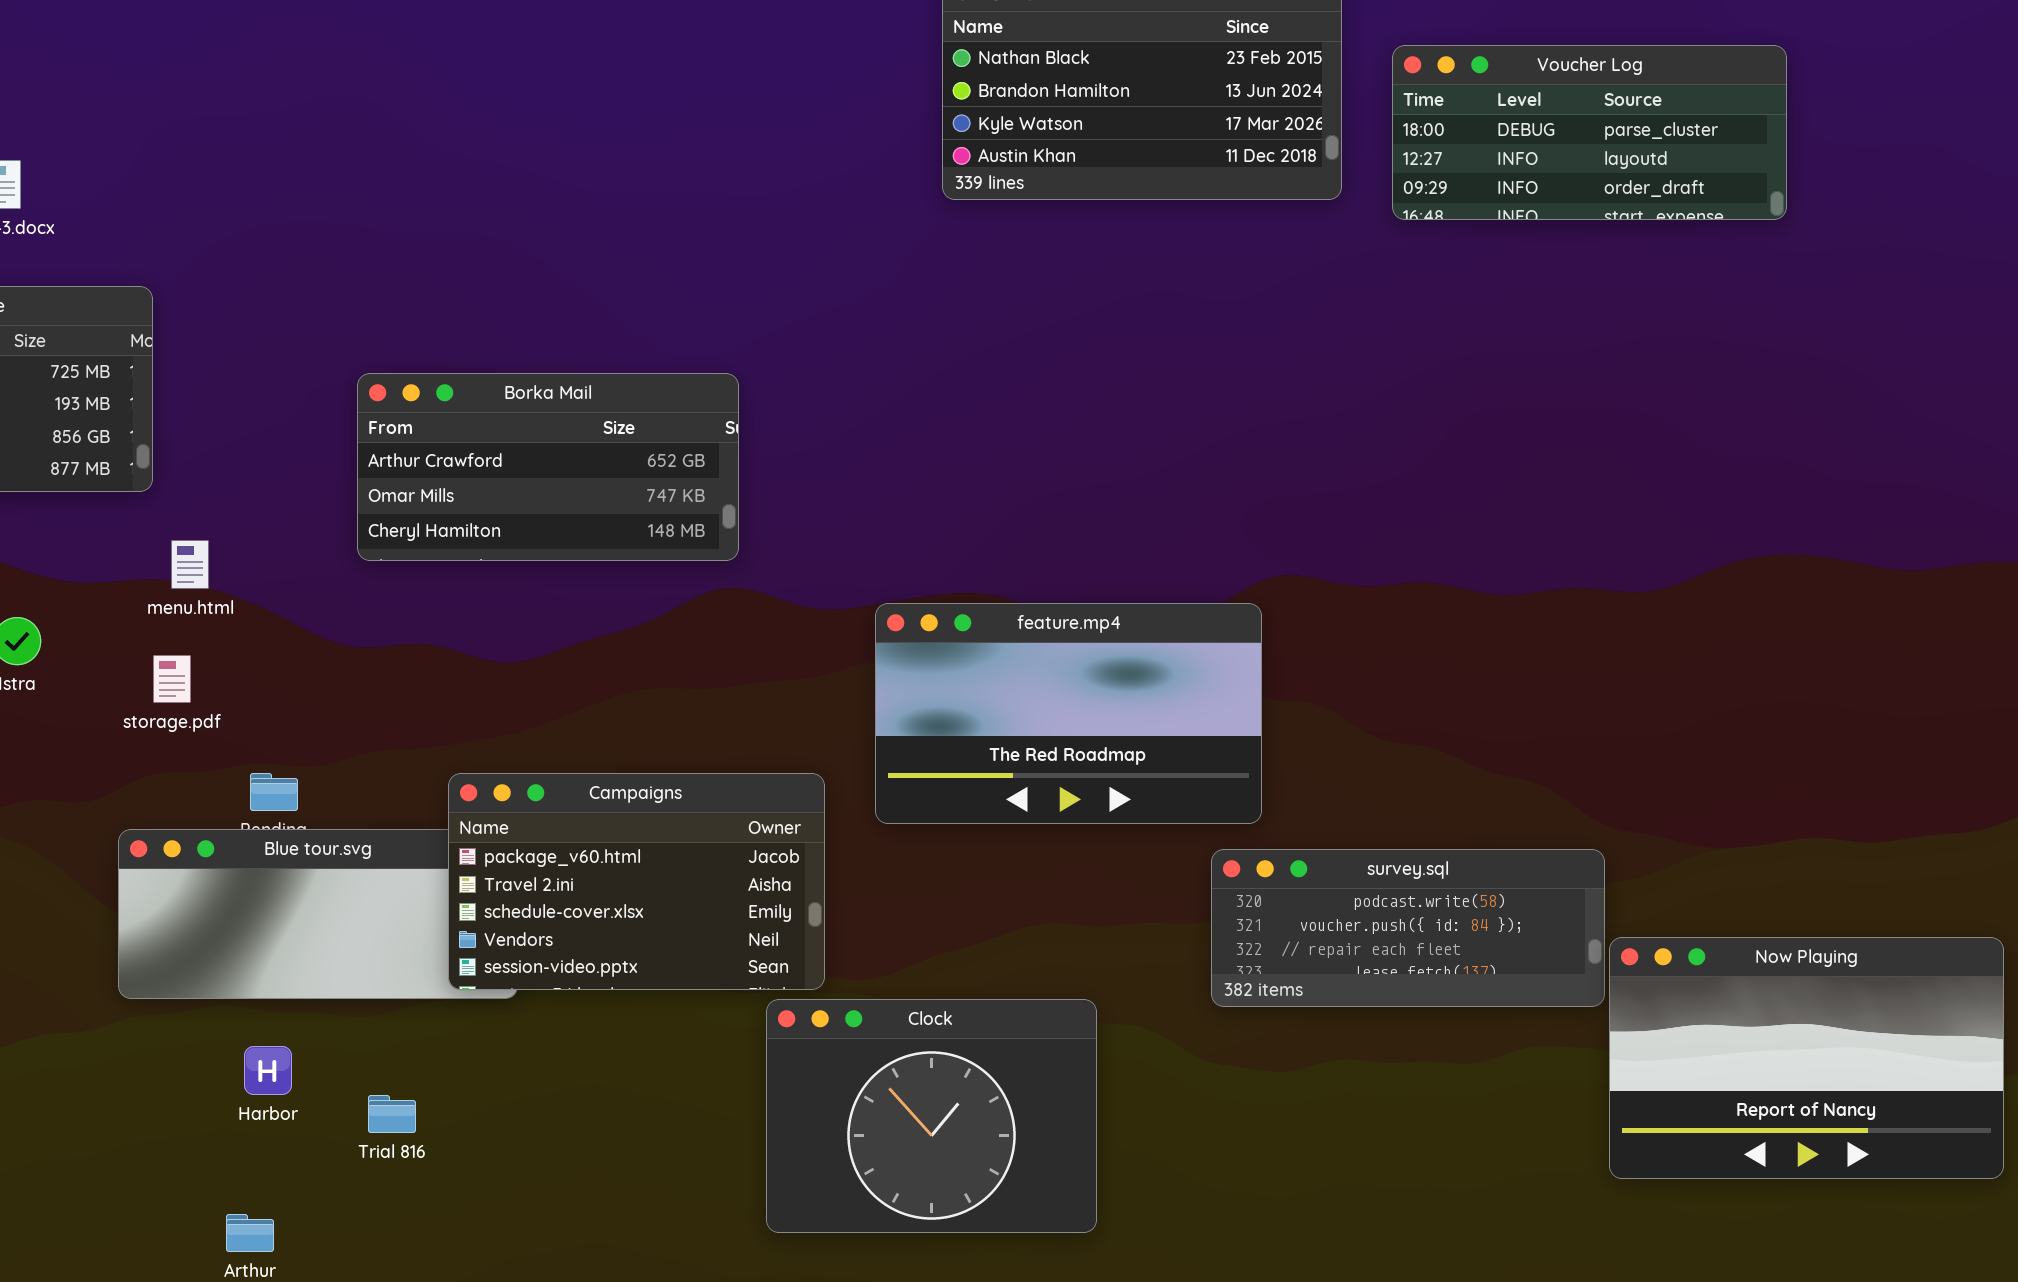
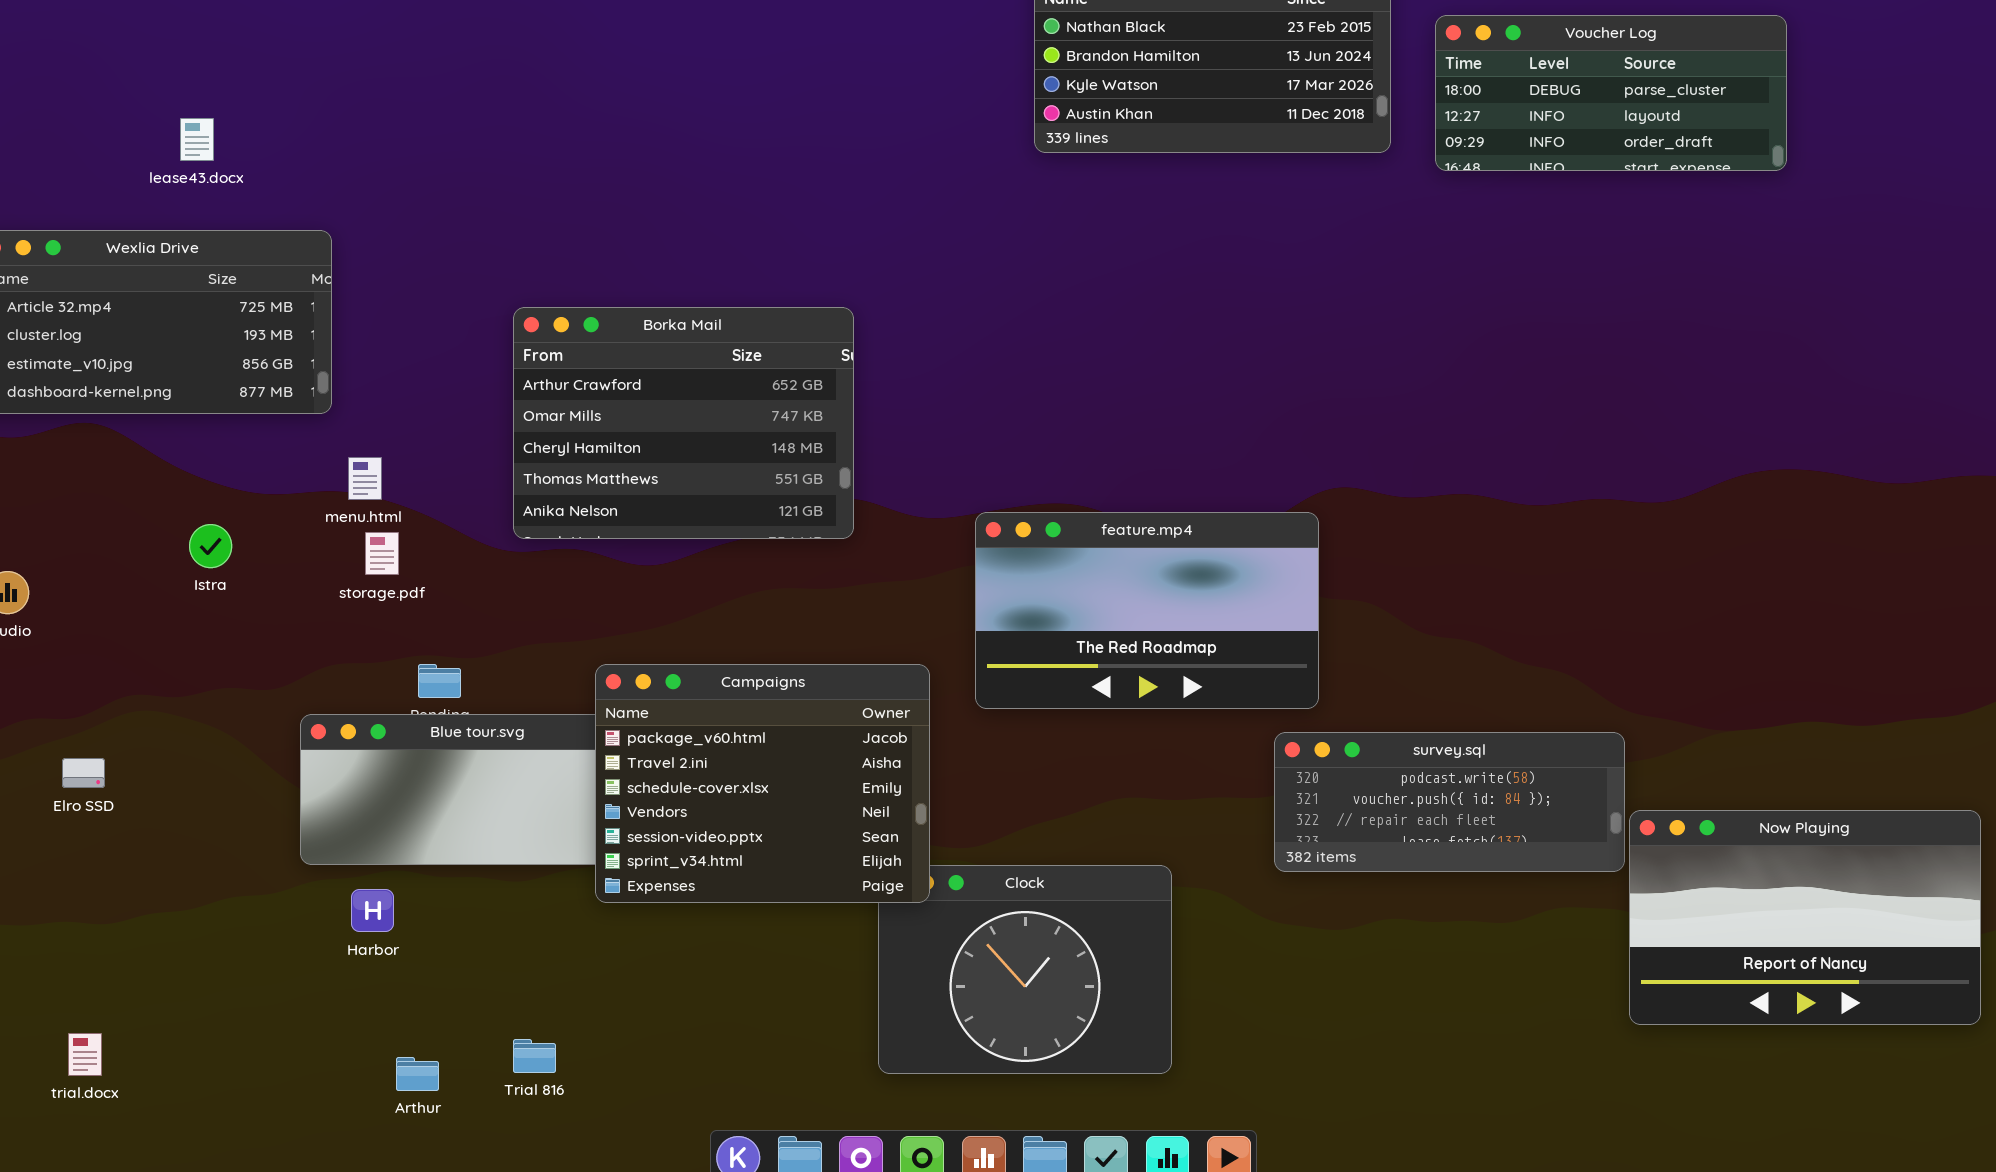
Borka Mail: [357,373,739,561] -> [513,307,854,539], resized
storage.pdf: [153,655,191,703] -> [365,532,399,575], moved
Campaigns: [448,773,825,990] -> [595,664,930,903], resized
Harbor: [244,1046,292,1095] -> [351,889,394,932], moved
Trial 816: [368,1095,416,1133] -> [513,1039,556,1073], moved

